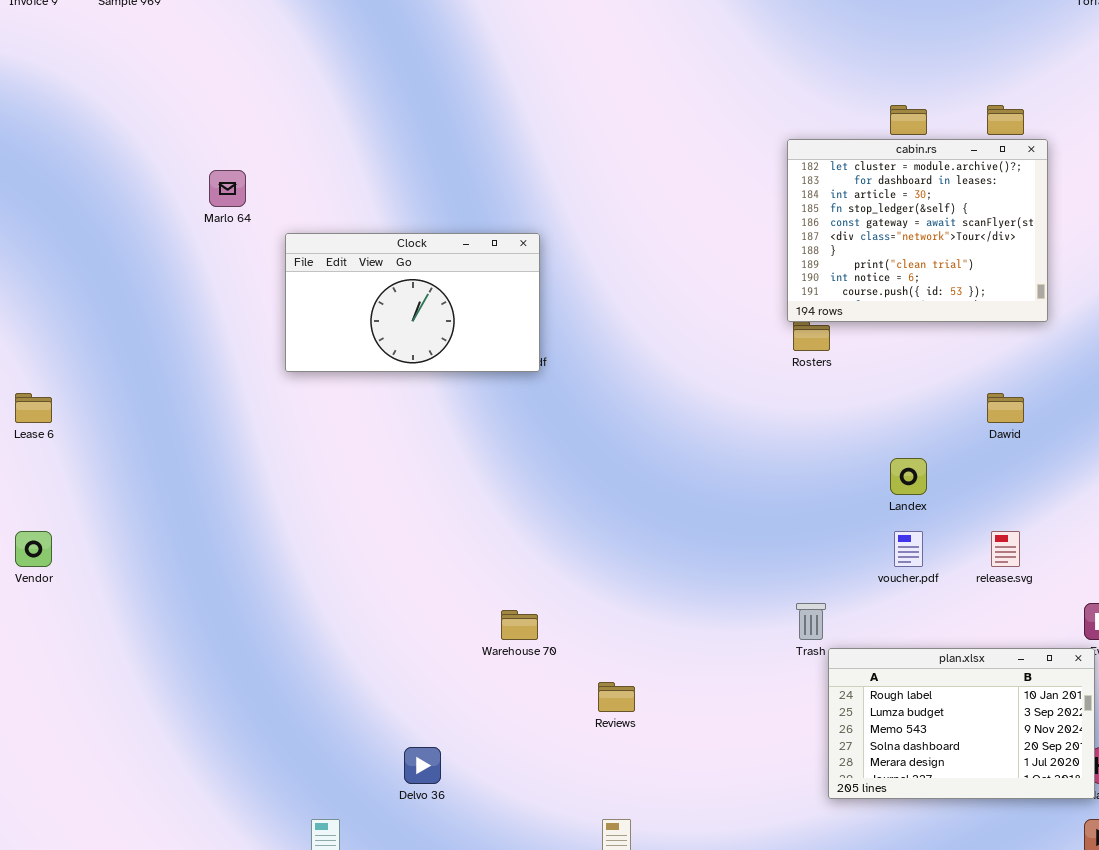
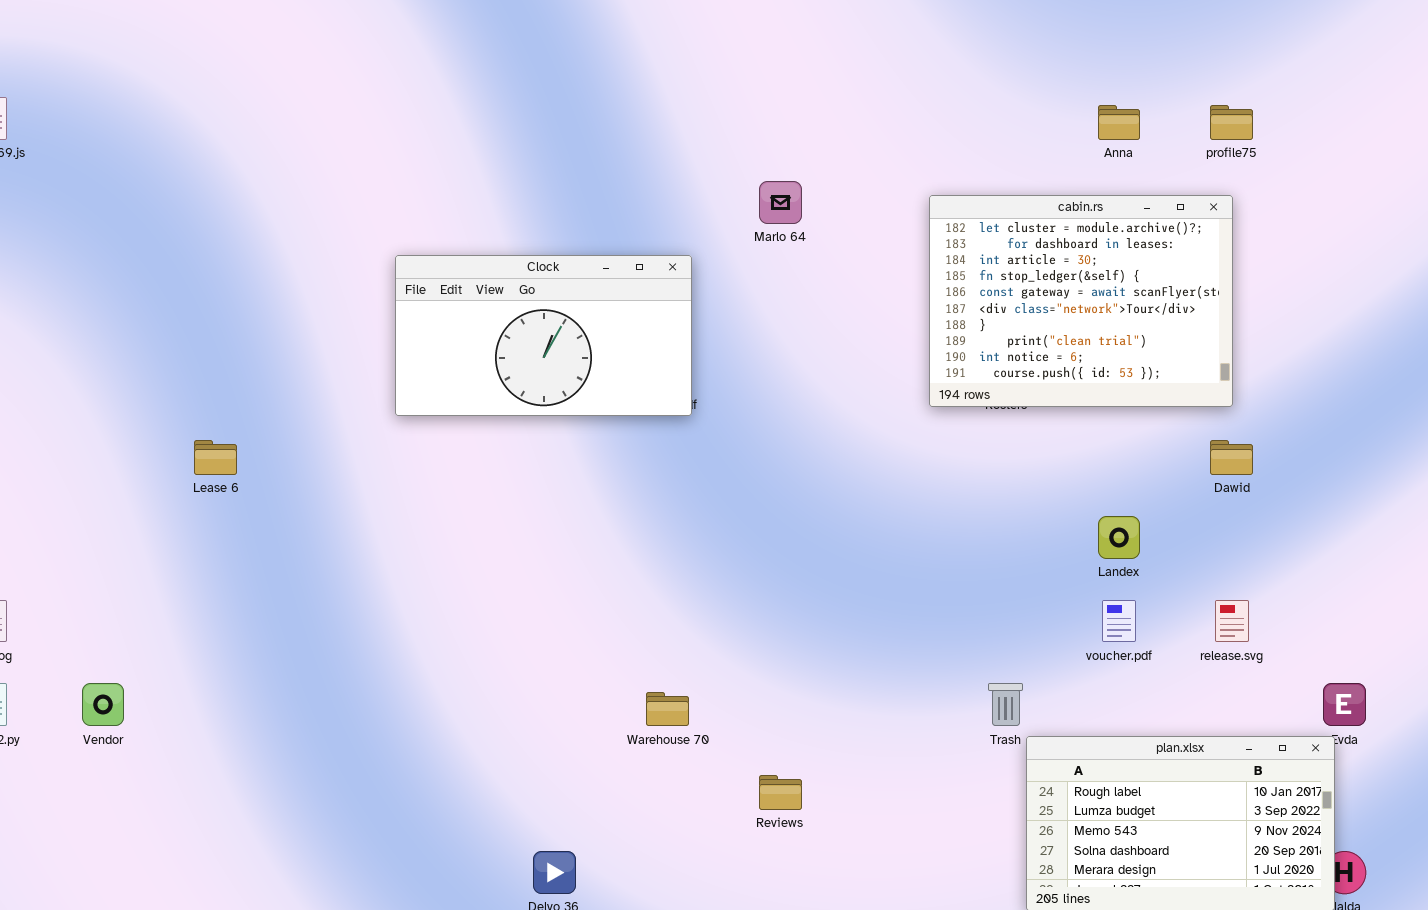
cabin.rs: [787,139,1048,322] -> [929,195,1233,407], moved
Marlo 64: [209,170,246,207] -> [759,181,802,224], moved
Lease 6: [15,393,52,423] -> [194,440,237,475], moved
Vendor: [15,531,52,567] -> [82,683,124,726], moved

